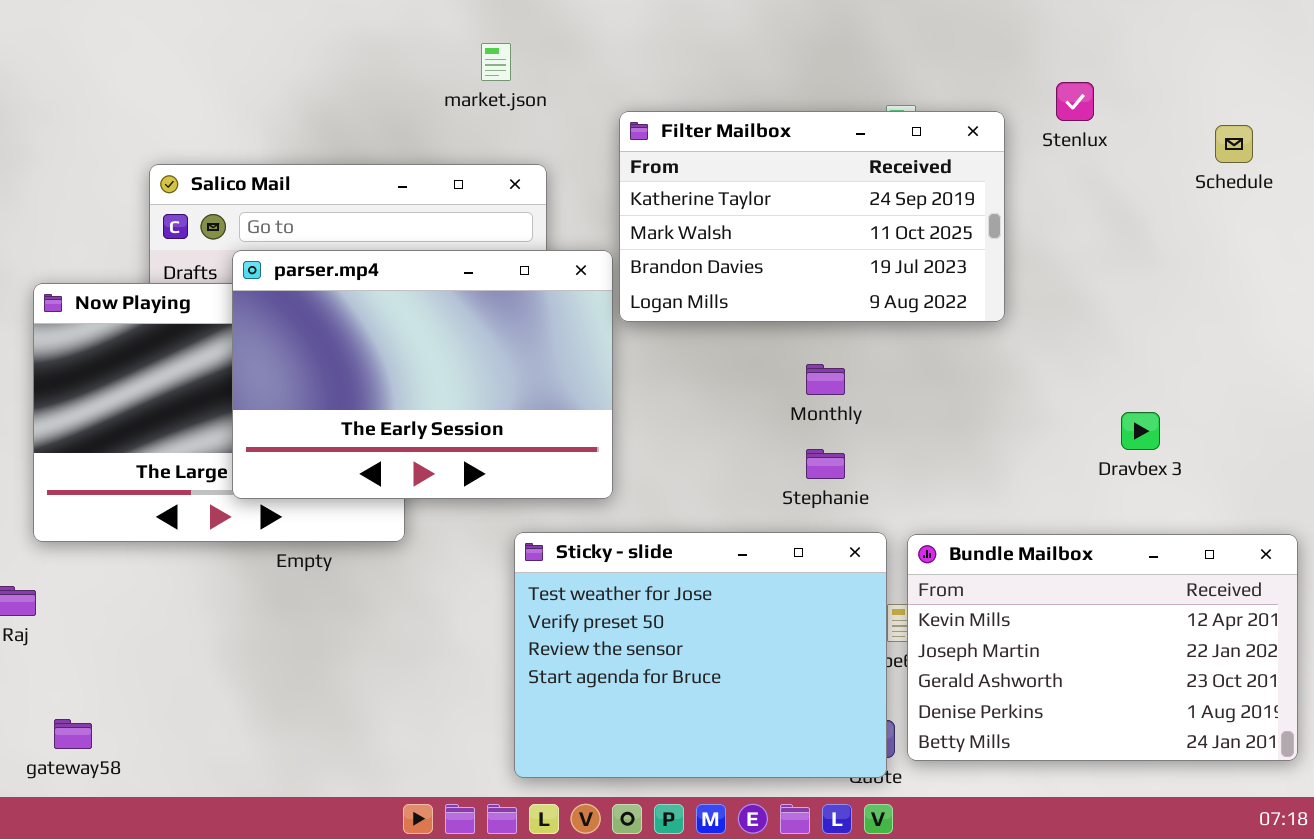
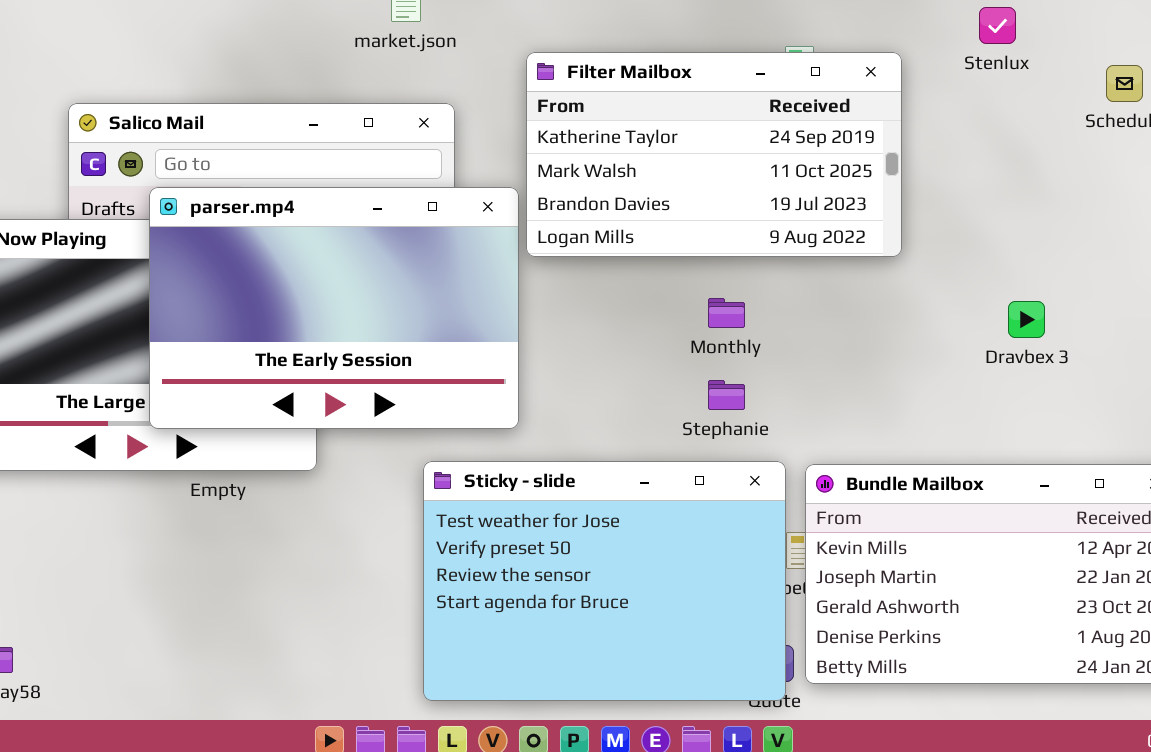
Stenlux: [1056,82,1094,121] -> [979,7,1016,44], moved
Dravbex 3: [1121,412,1160,450] -> [1008,301,1045,338], moved

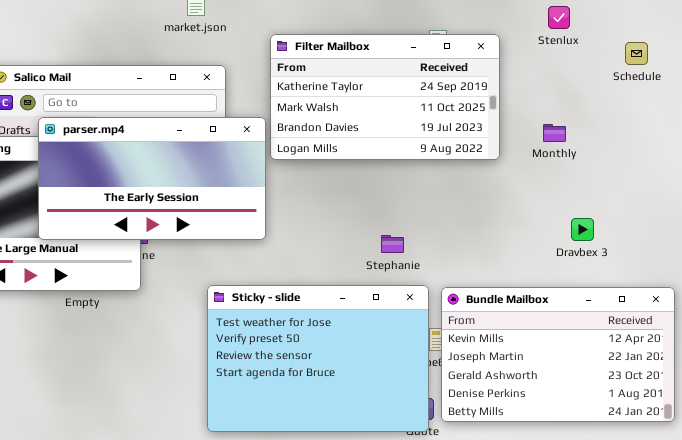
parser.mp4: [149,187,519,429] -> [38,117,266,240], resized
Monthly: [708,298,745,328] -> [543,124,566,142], moved
Dravbex 3: [1008,301,1045,338] -> [571,218,594,241], moved

